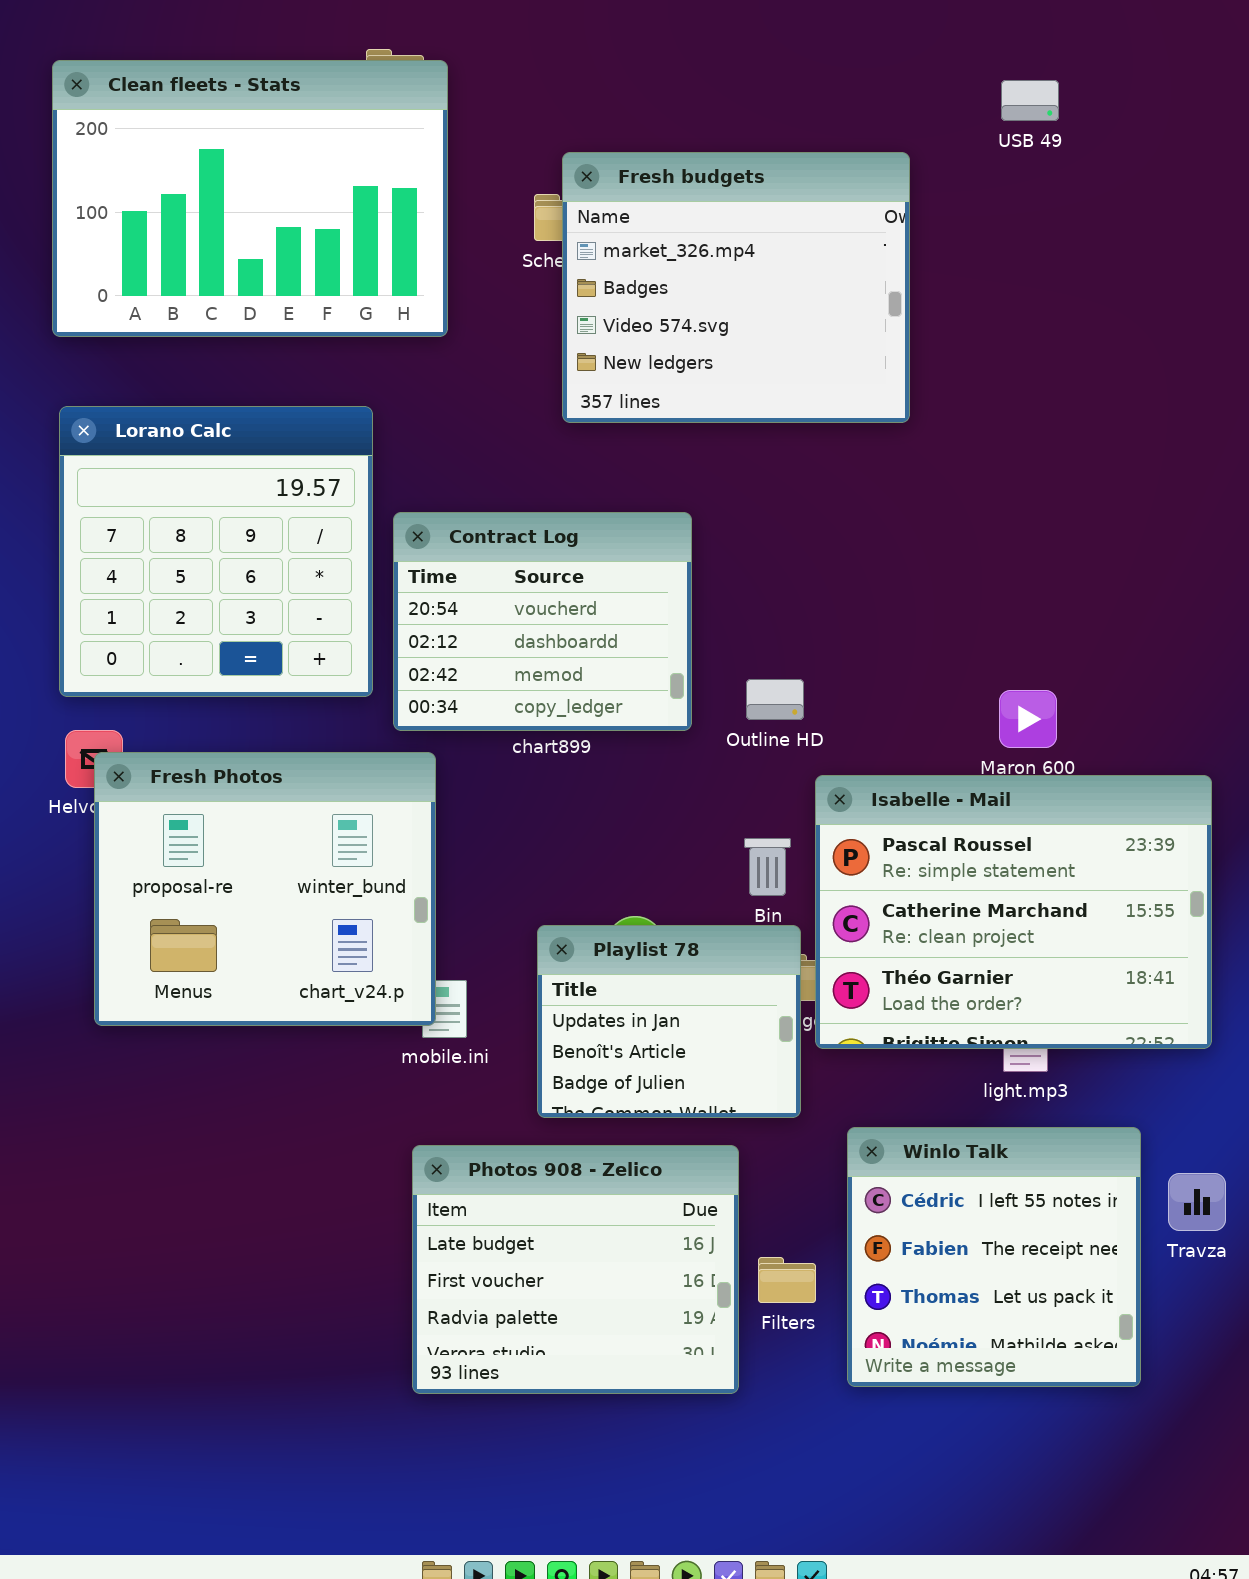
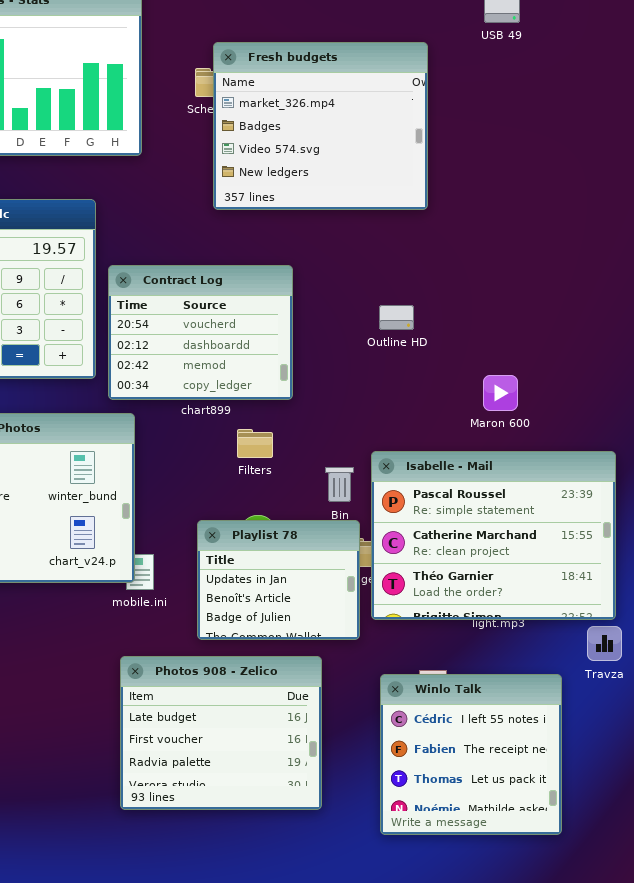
Outline HD: [746,679,804,720] -> [379,305,414,330], moved
Isabelle - Mail: [815,775,1212,1049] -> [371,451,616,620], moved
Winlo Talk: [847,1127,1141,1387] -> [380,674,562,835], moved
Travza: [1168,1173,1226,1231] -> [587,626,622,661], moved
Filters: [758,1257,816,1303] -> [237,429,273,458], moved

